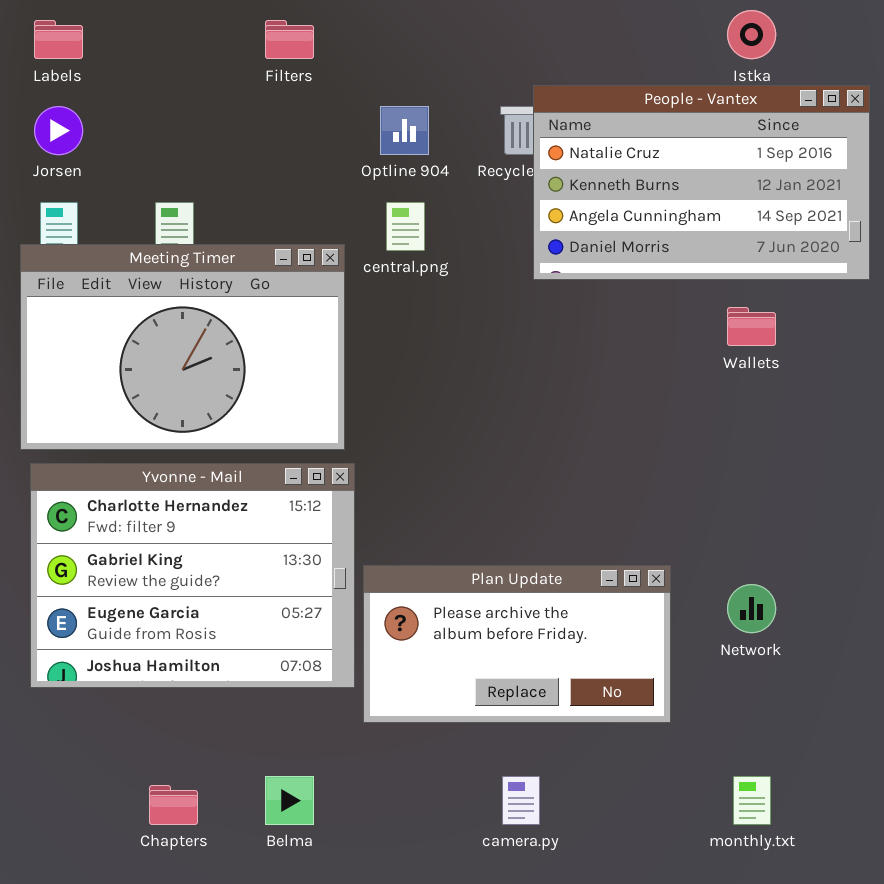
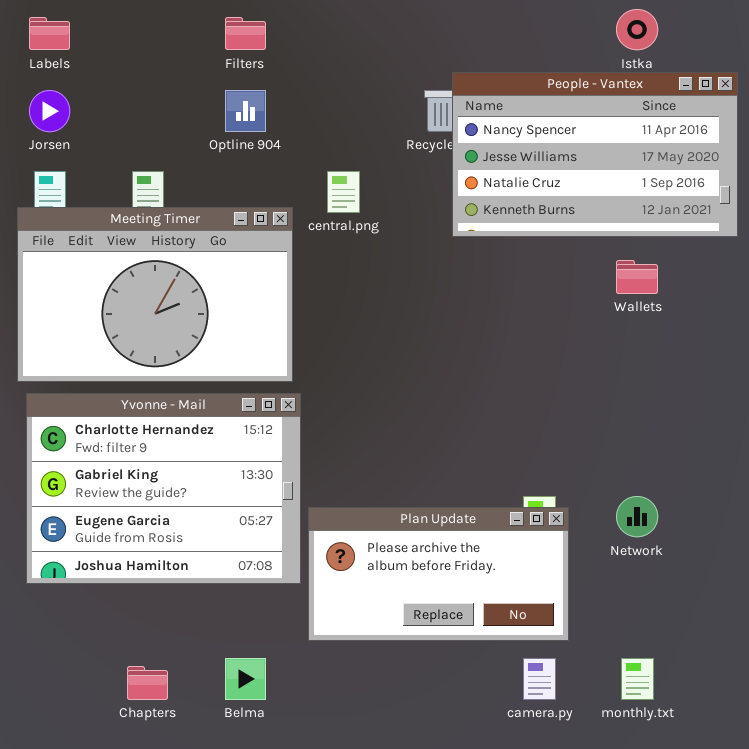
People - Vantex: [533,85,870,280] -> [452,72,738,237], scrolled up 2 rows
Optline 904: [380,106,429,155] -> [225,90,266,132], moved
Plan Update: [363,565,671,723] -> [308,507,569,641], moved
camera.py: [502,776,540,825] -> [523,658,556,700], moved

